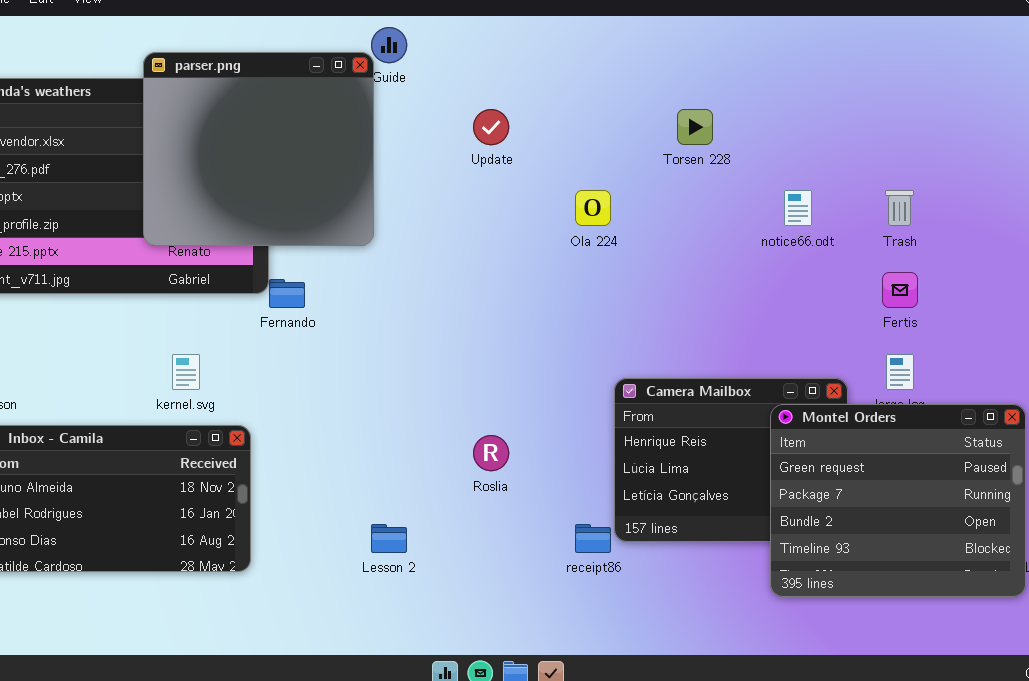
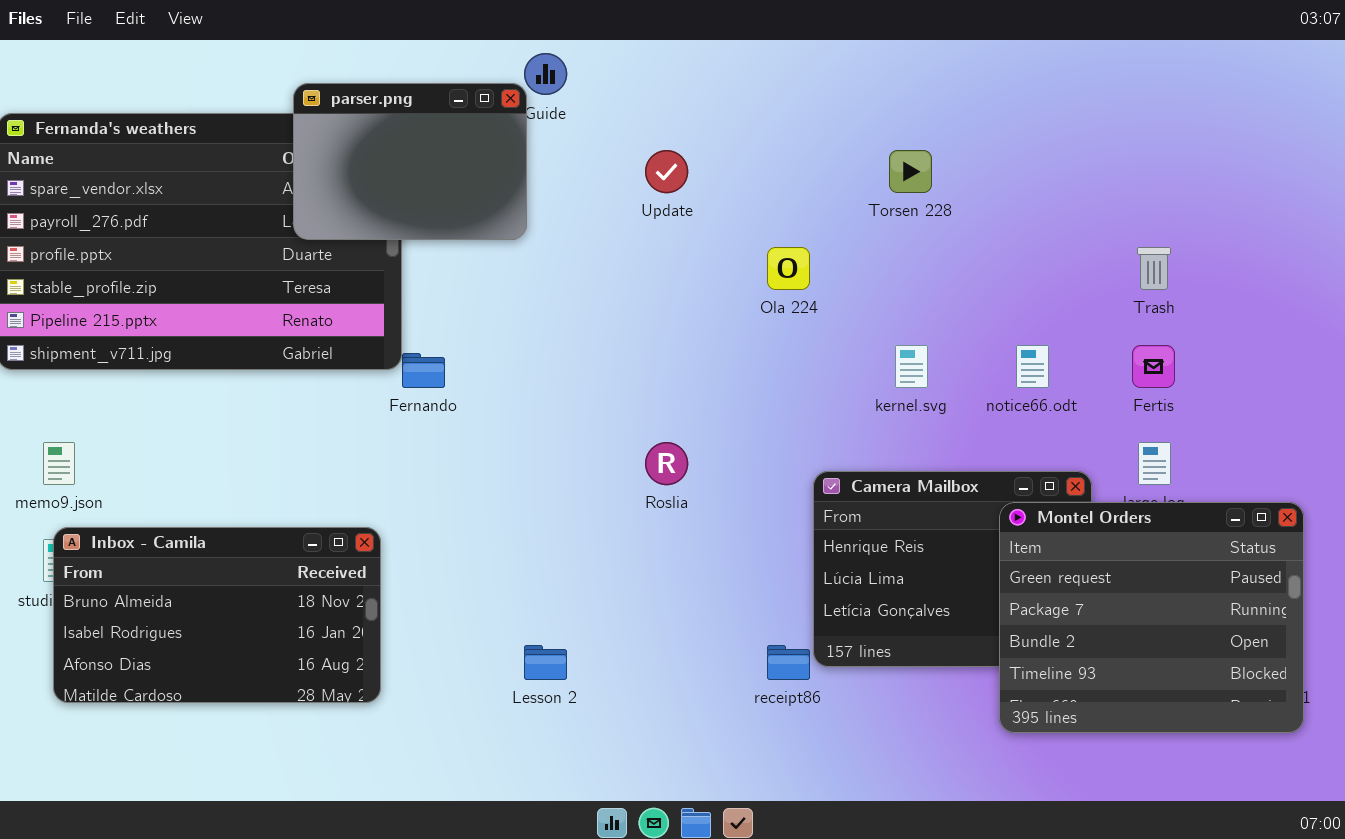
parser.png: [143,52,374,246] -> [293,83,527,240], resized
notice66.odt: [784,190,812,226] -> [1016,345,1049,388], moved
kernel.svg: [172,354,200,390] -> [895,345,928,388], moved
Roslia: [473,435,509,471] -> [645,442,688,485], moved

